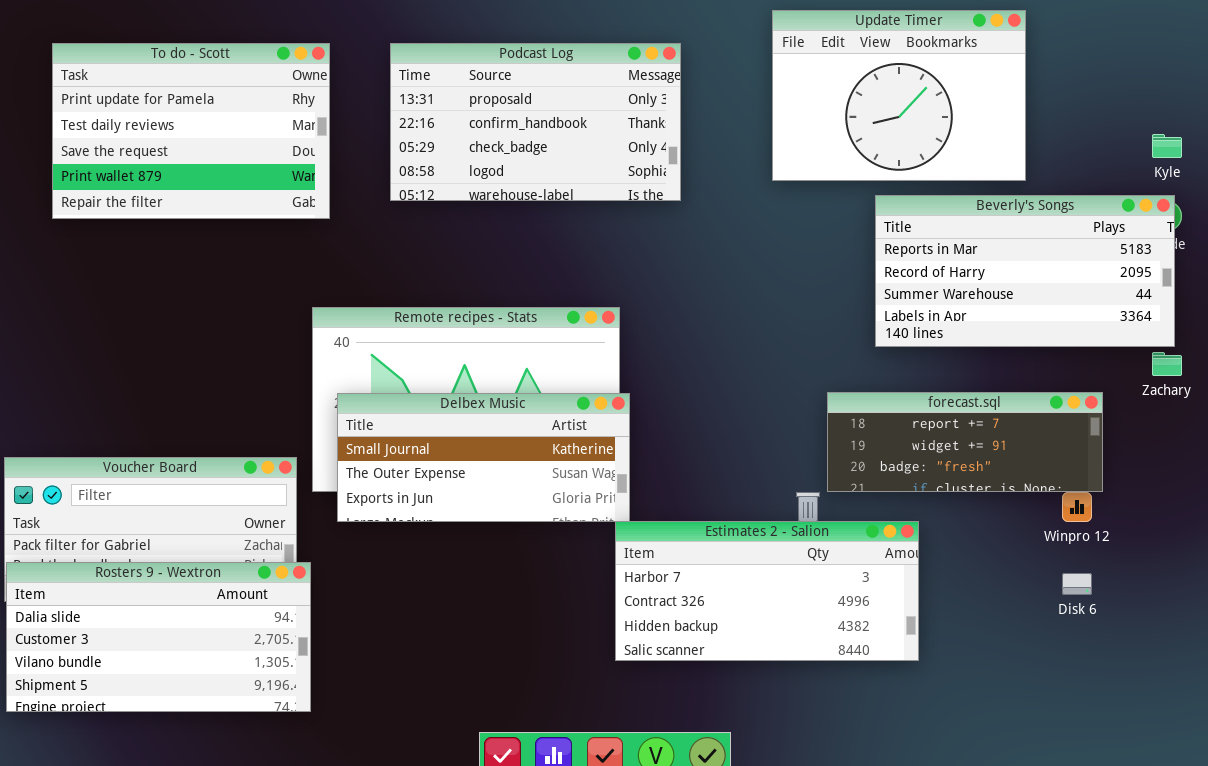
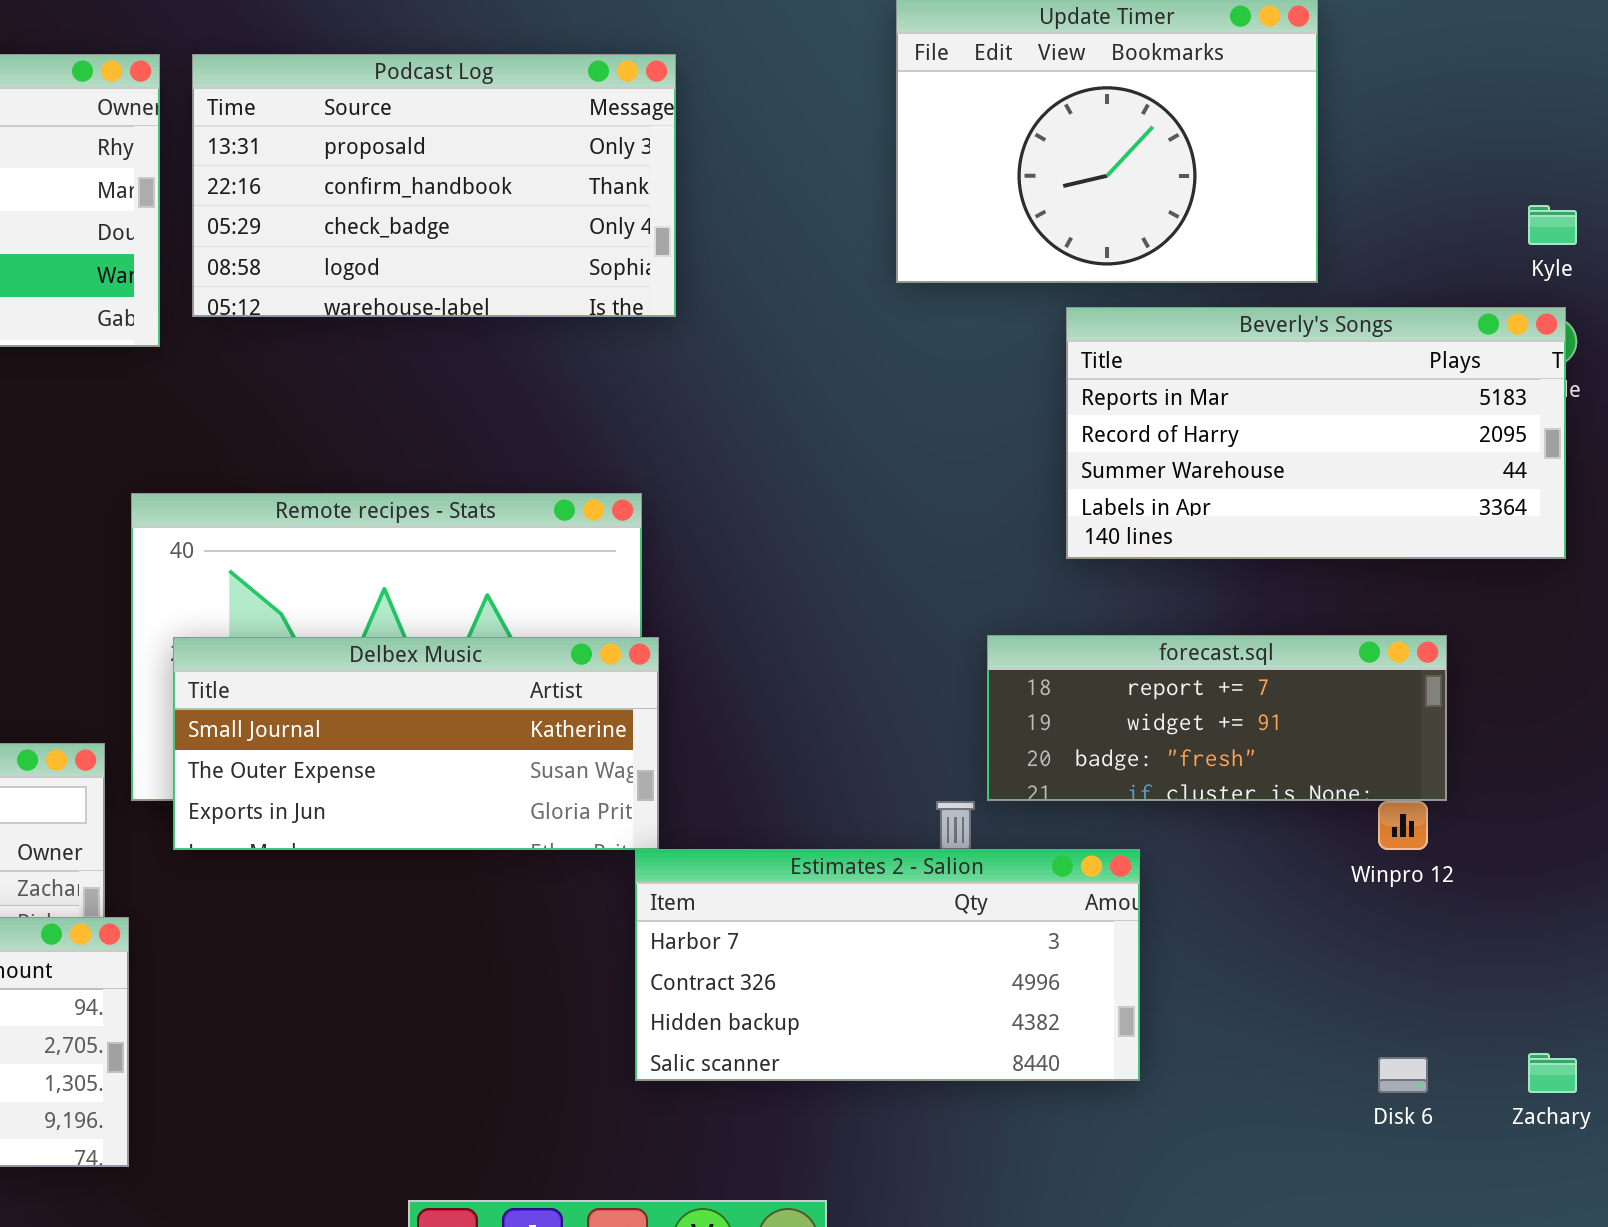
Podcast Log: [390,43,681,201] -> [192,54,676,317], moved
Zachary: [1152,352,1182,376] -> [1528,1053,1577,1093], moved
Disk 6: [1062,573,1092,595] -> [1378,1057,1428,1093], moved

